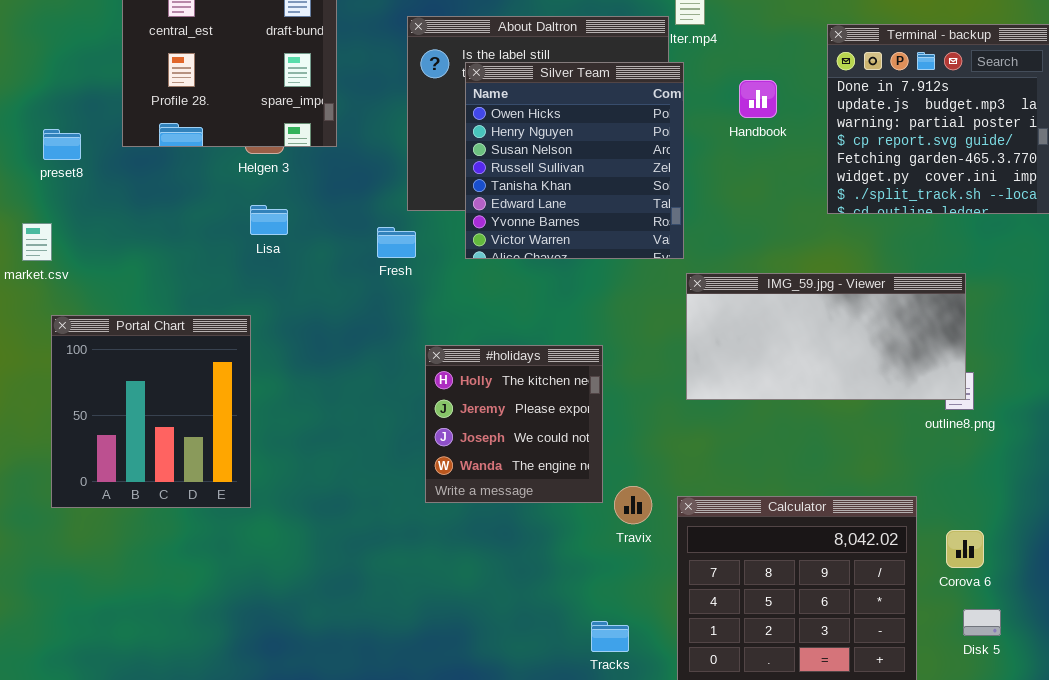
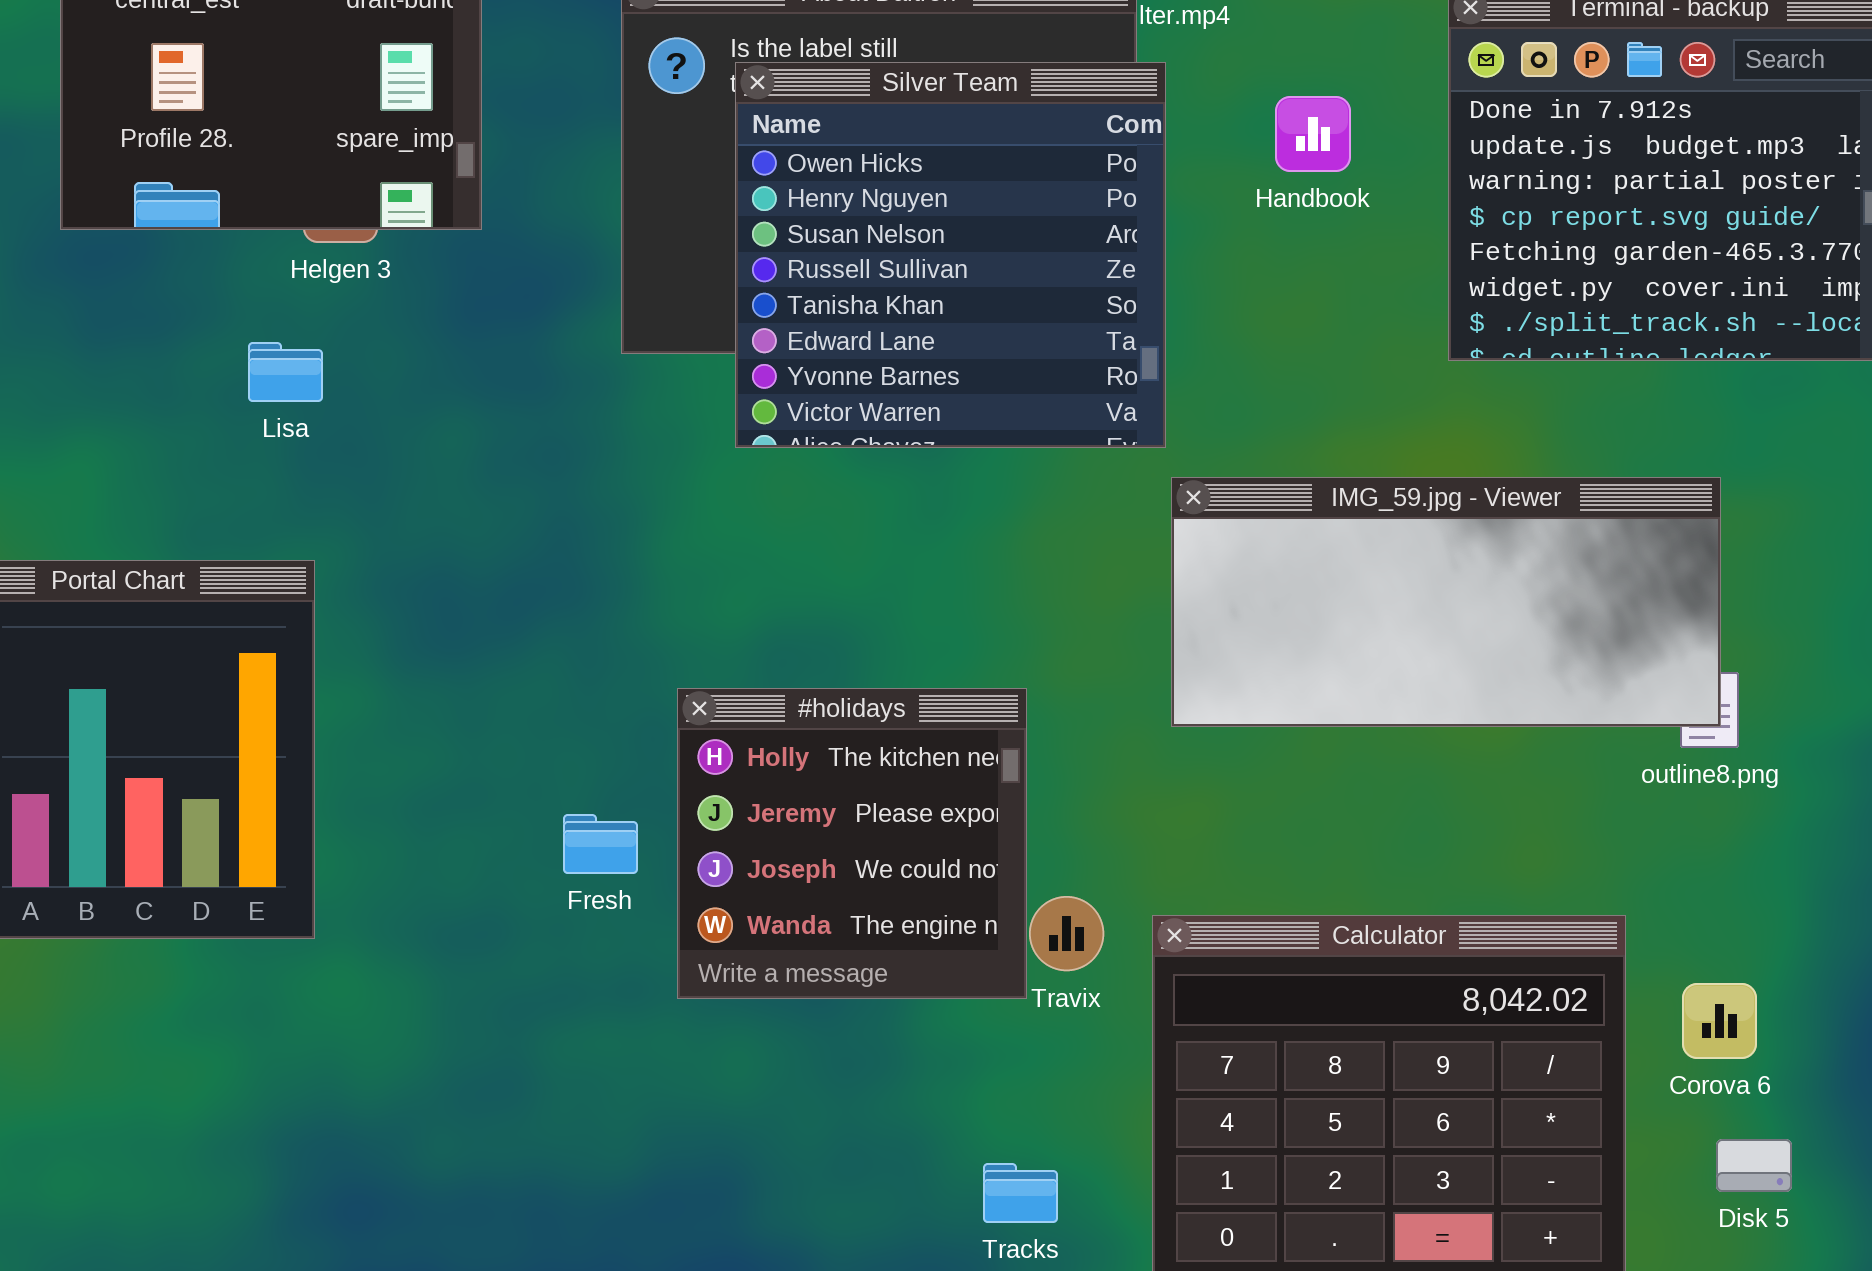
Lisa: [250,205,288,235] -> [248,342,323,402], moved
Fresh: [377,227,416,258] -> [563,814,638,874], moved
#holidays: [425,345,603,503] -> [677,688,1027,999], moved

